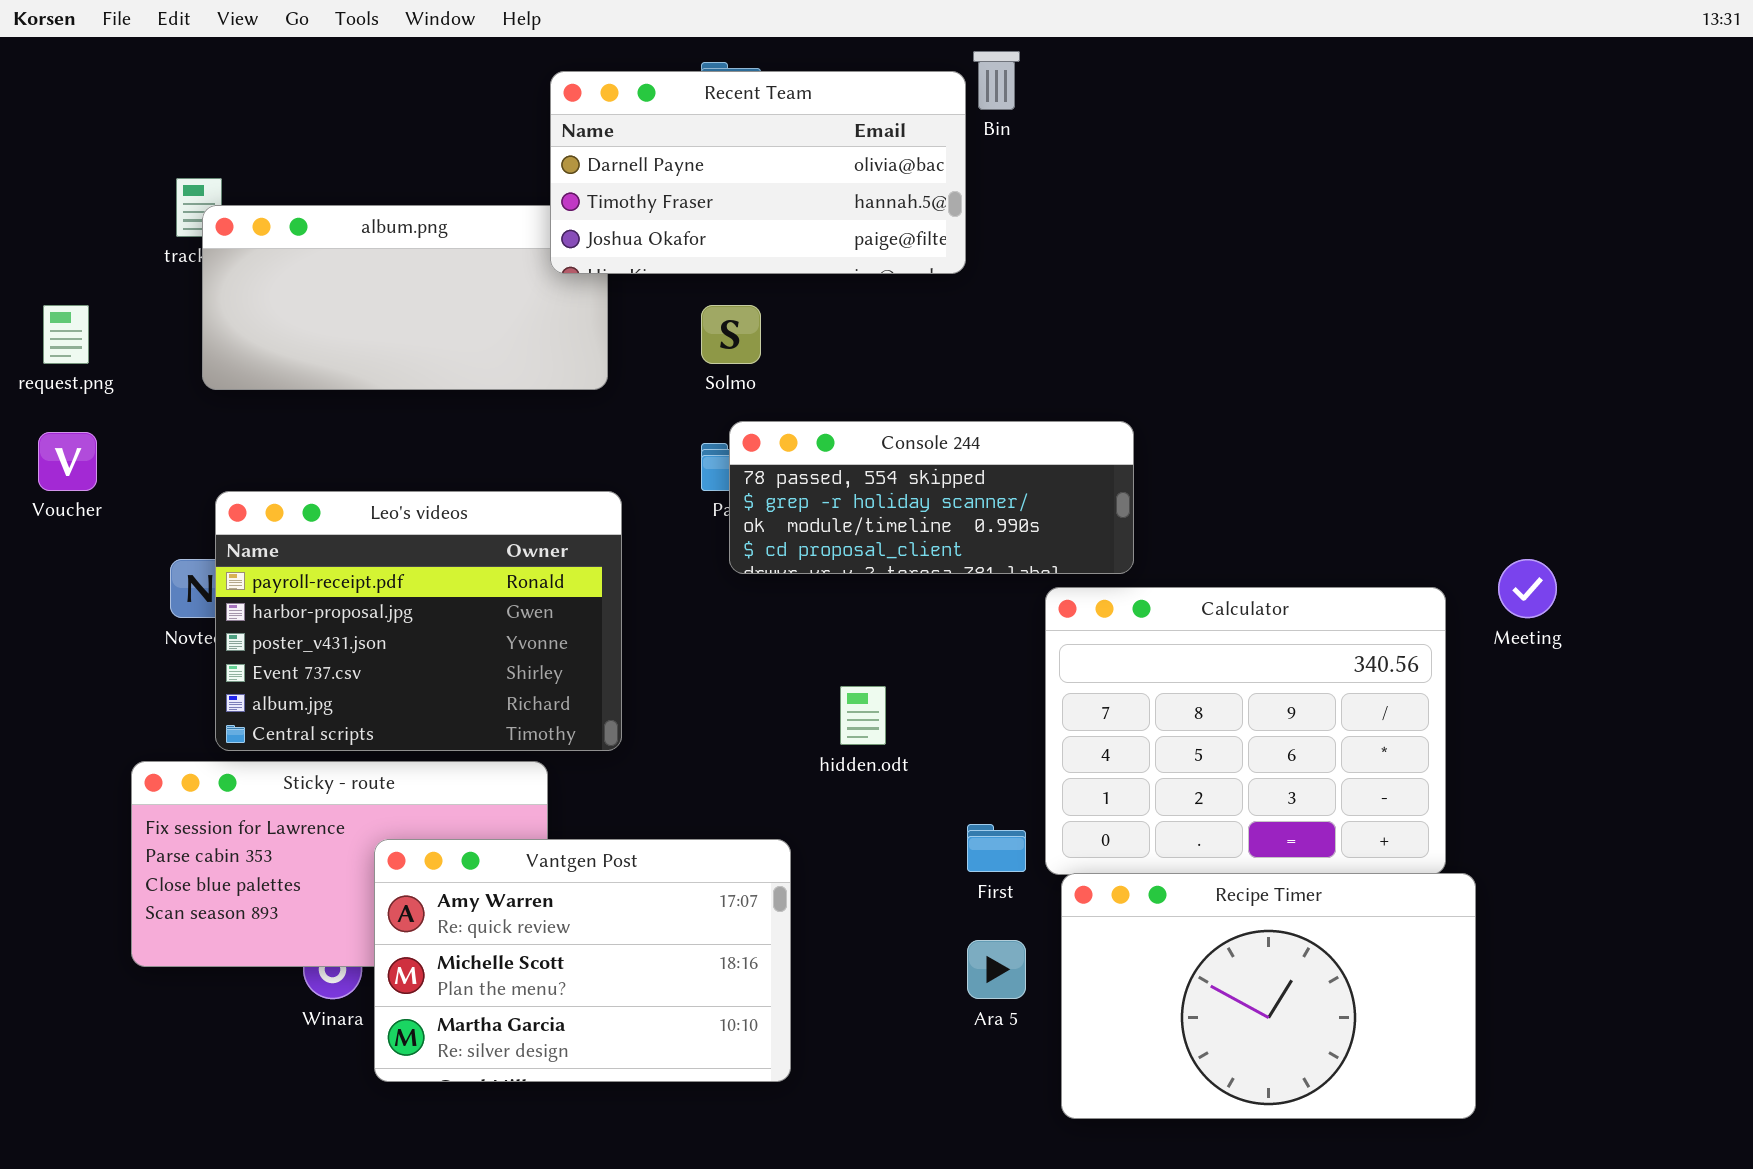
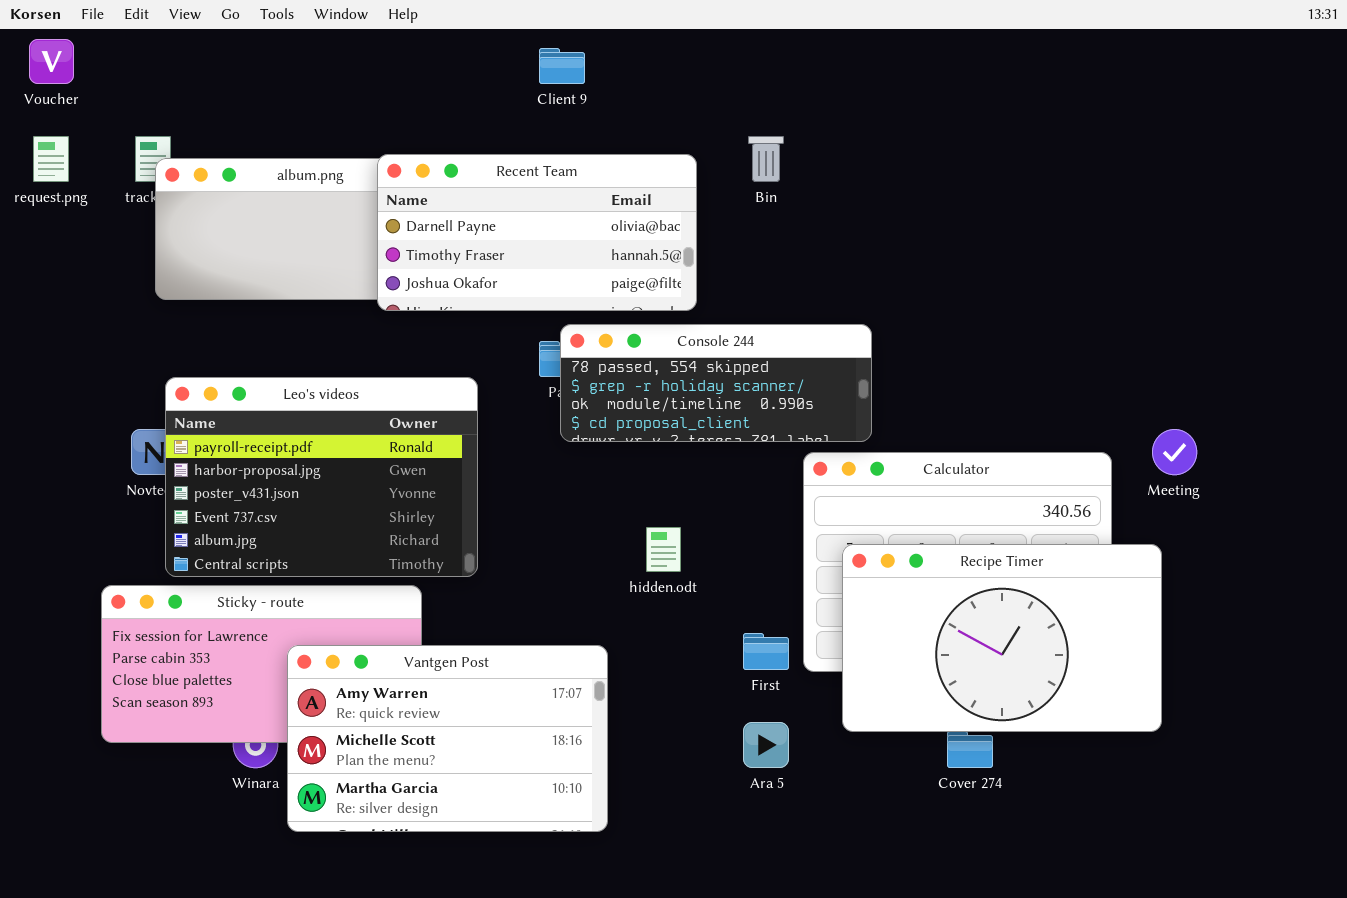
Bin: [973,51,1020,110] -> [748,136,784,182], moved
Recent Team: [550,71,966,274] -> [377,154,697,311], moved
request.png: [43,305,89,364] -> [33,136,69,182], moved
Voucher: [38,432,97,491] -> [29,39,74,84], moved
Recipe Timer: [1061,873,1476,1119] -> [842,544,1162,732], moved

